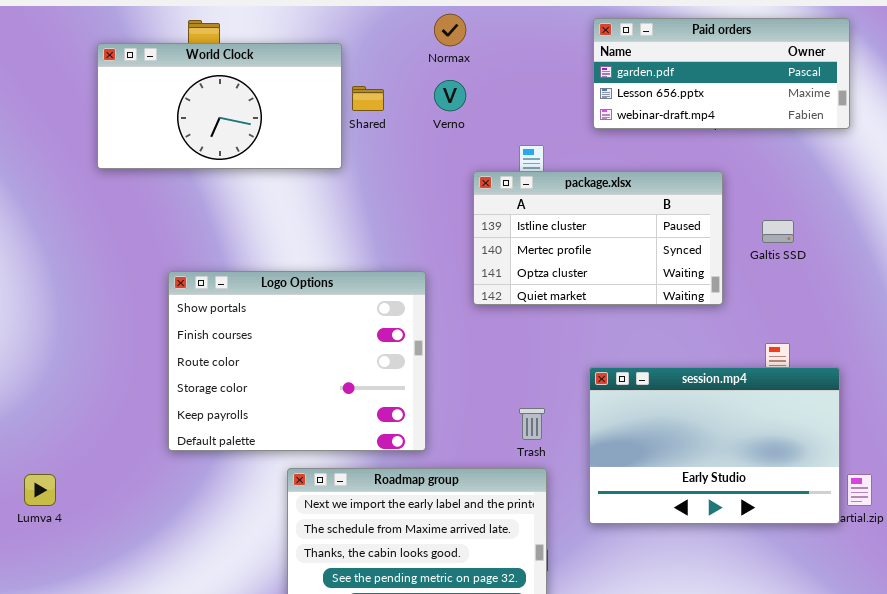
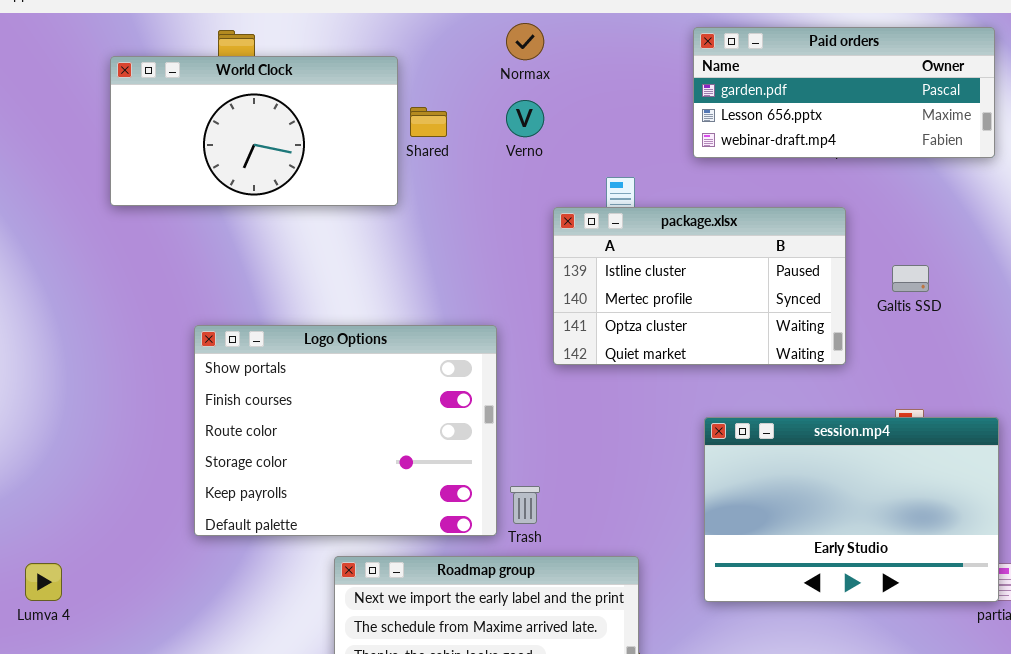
session.mp4: [589,367,840,524] -> [704,417,999,602], moved
Trash: [519,408,545,440] -> [510,486,540,524], moved

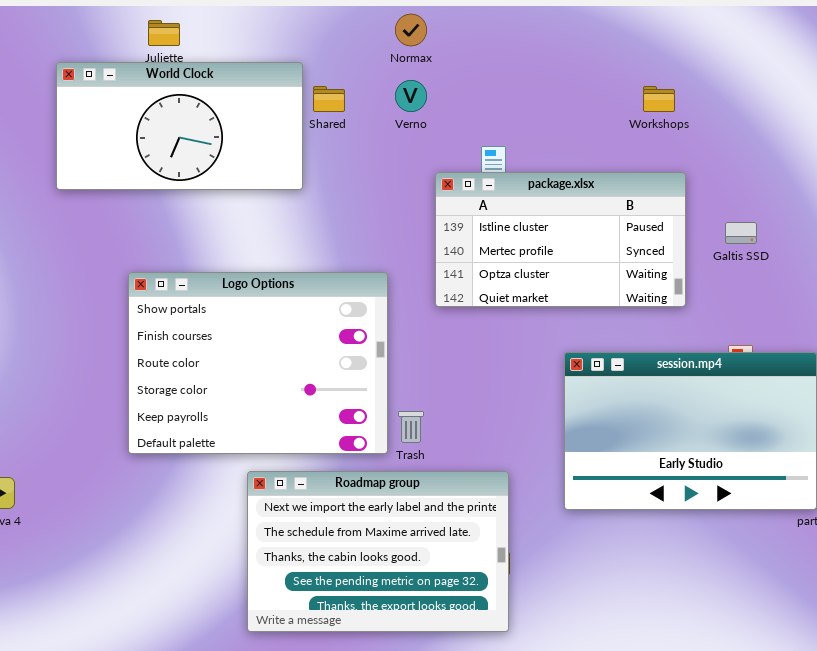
Paid orders: [693,27,995,158] -> none, closed
World Clock: [110,56,398,206] -> [56,62,303,190], moved

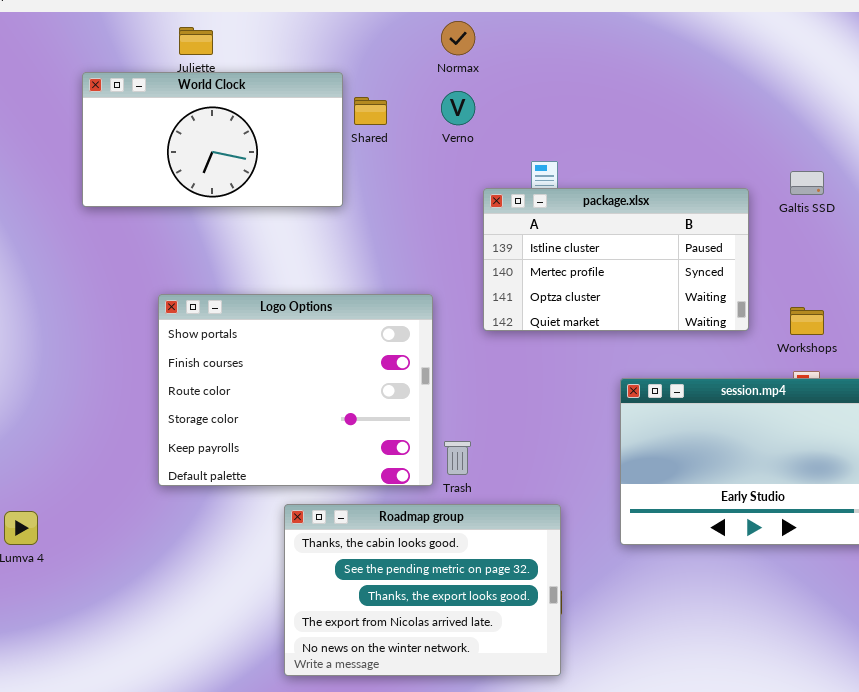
Workshops: [643,86,675,112] -> [790,307,824,335], moved
Galtis SSD: [725,222,757,244] -> [790,171,824,195], moved
Roadmap group: [247,471,509,632] -> [284,504,561,676], scrolled down 2 rows

